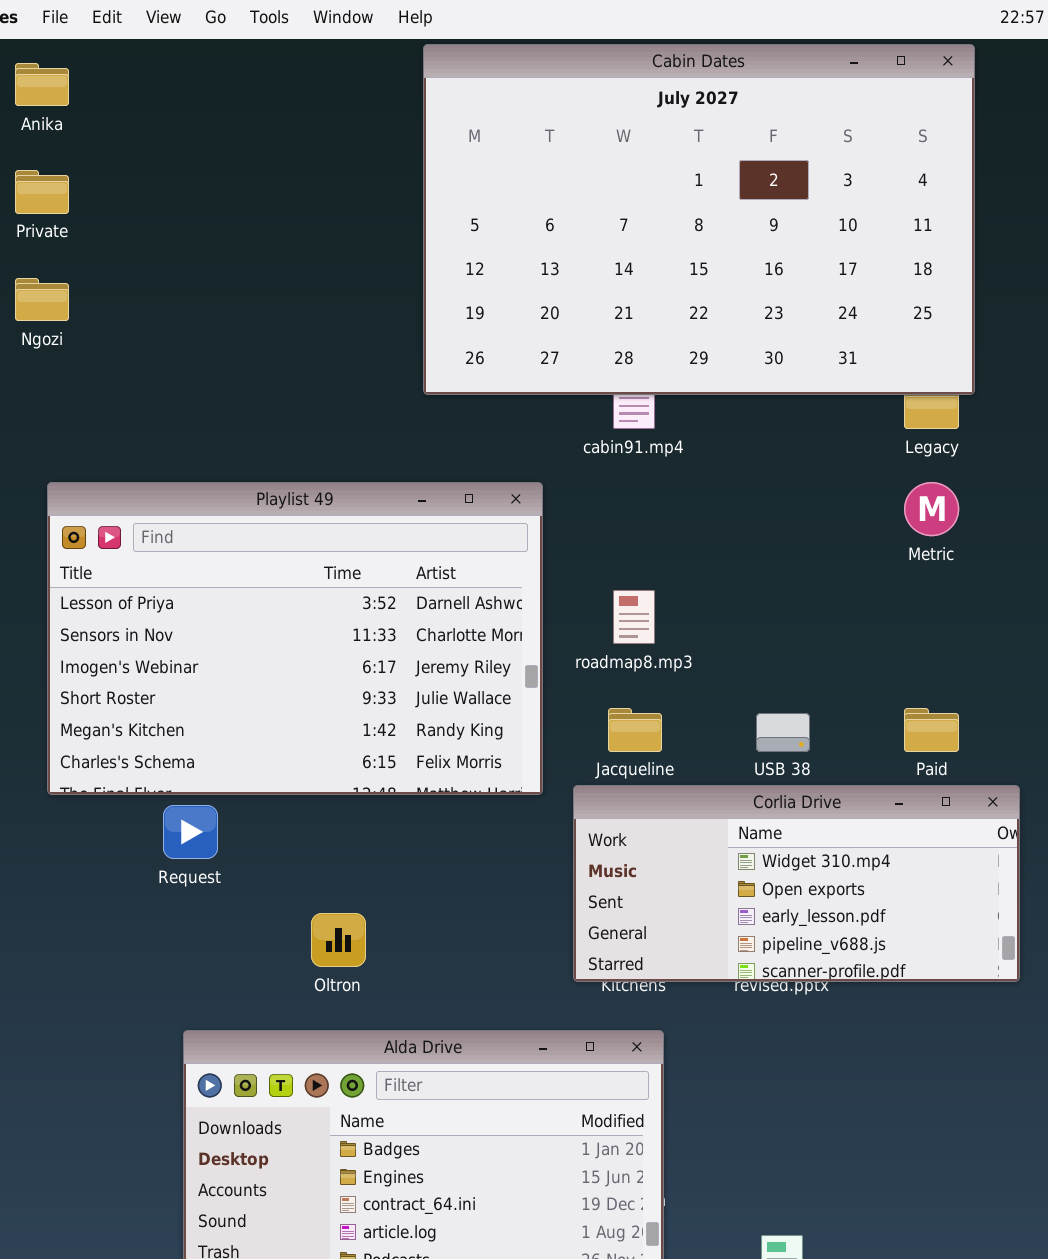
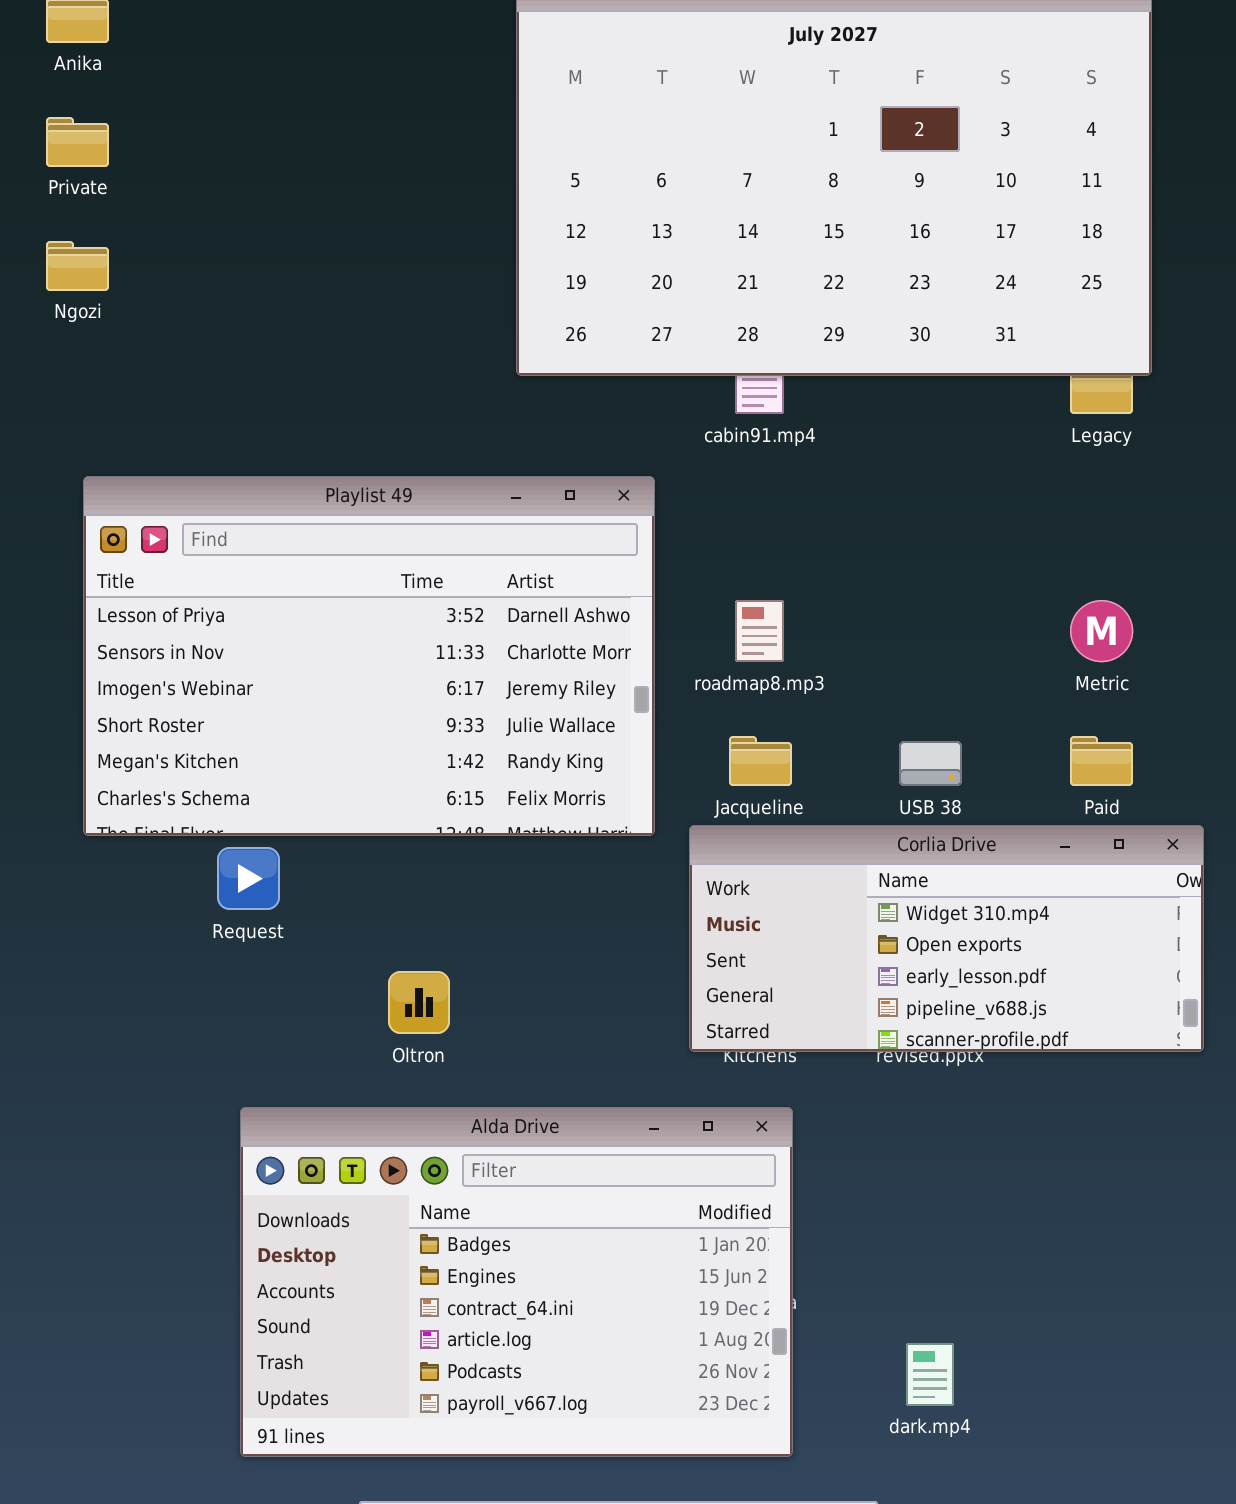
Metric: [904,482,959,536] -> [1070,600,1133,662], moved

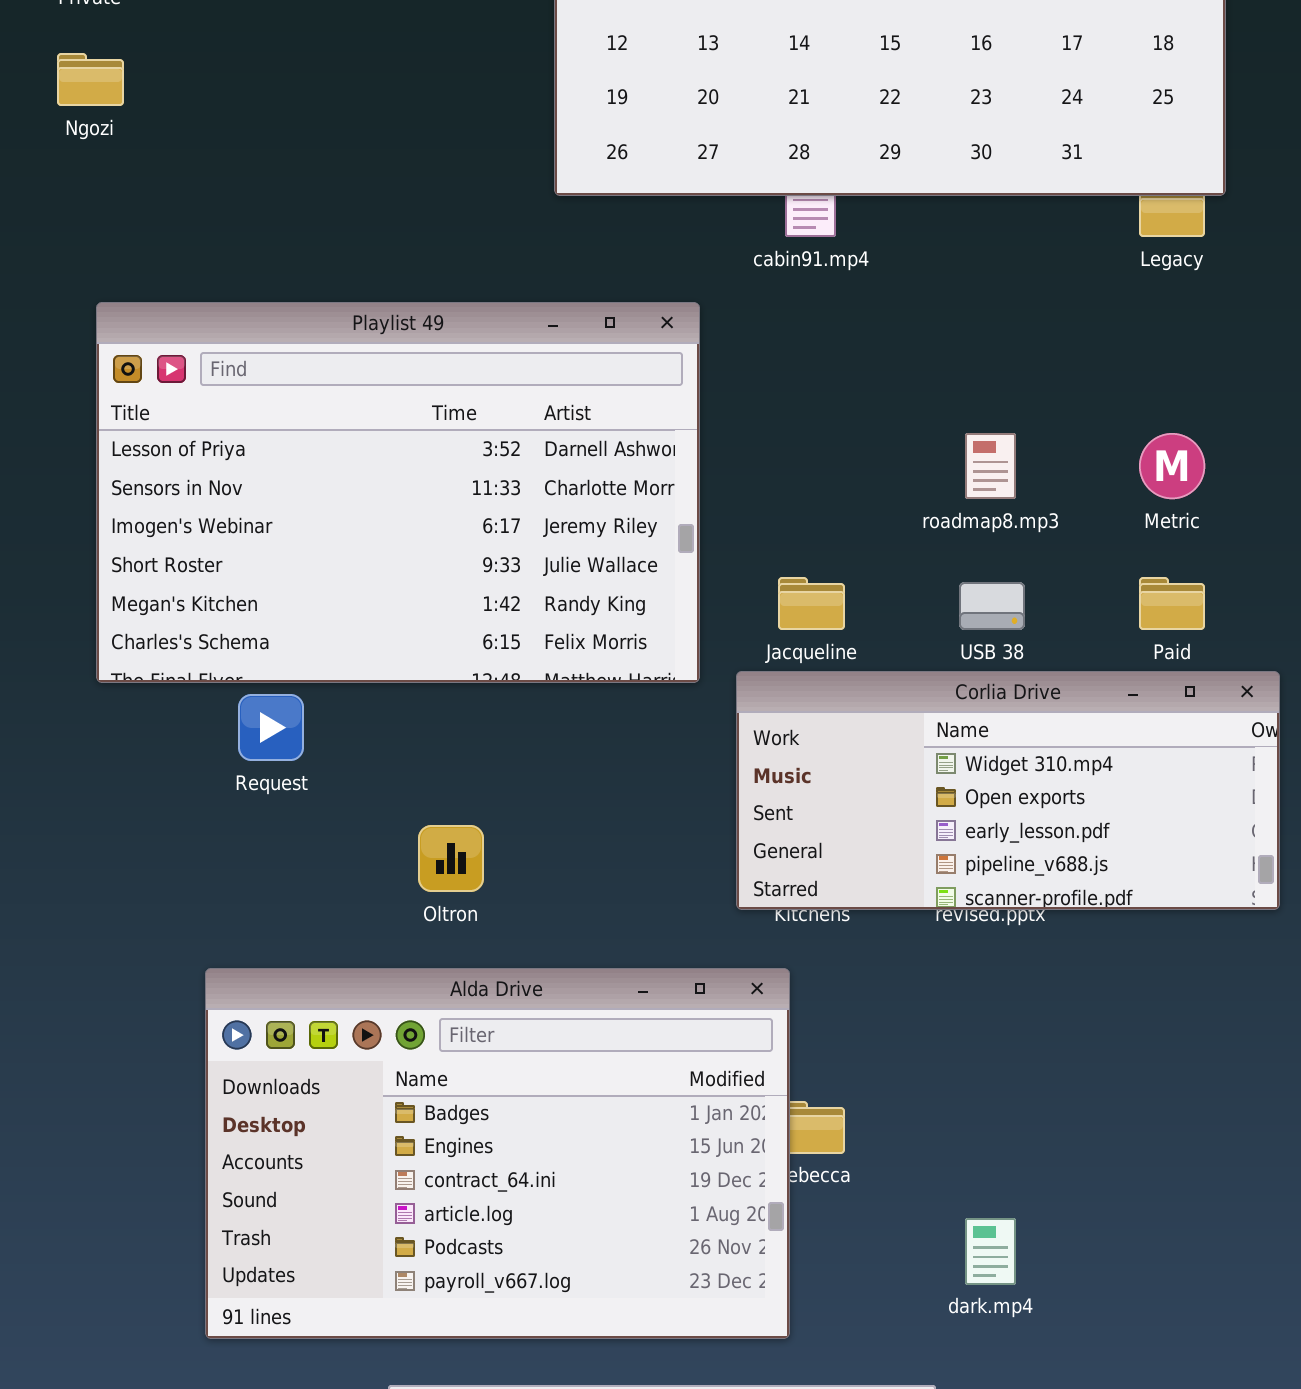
roadmap8.mp3: [735,600,784,662] -> [965,433,1016,499], moved
Alda Drive: [240,1107,793,1457] -> [205,968,790,1339], moved

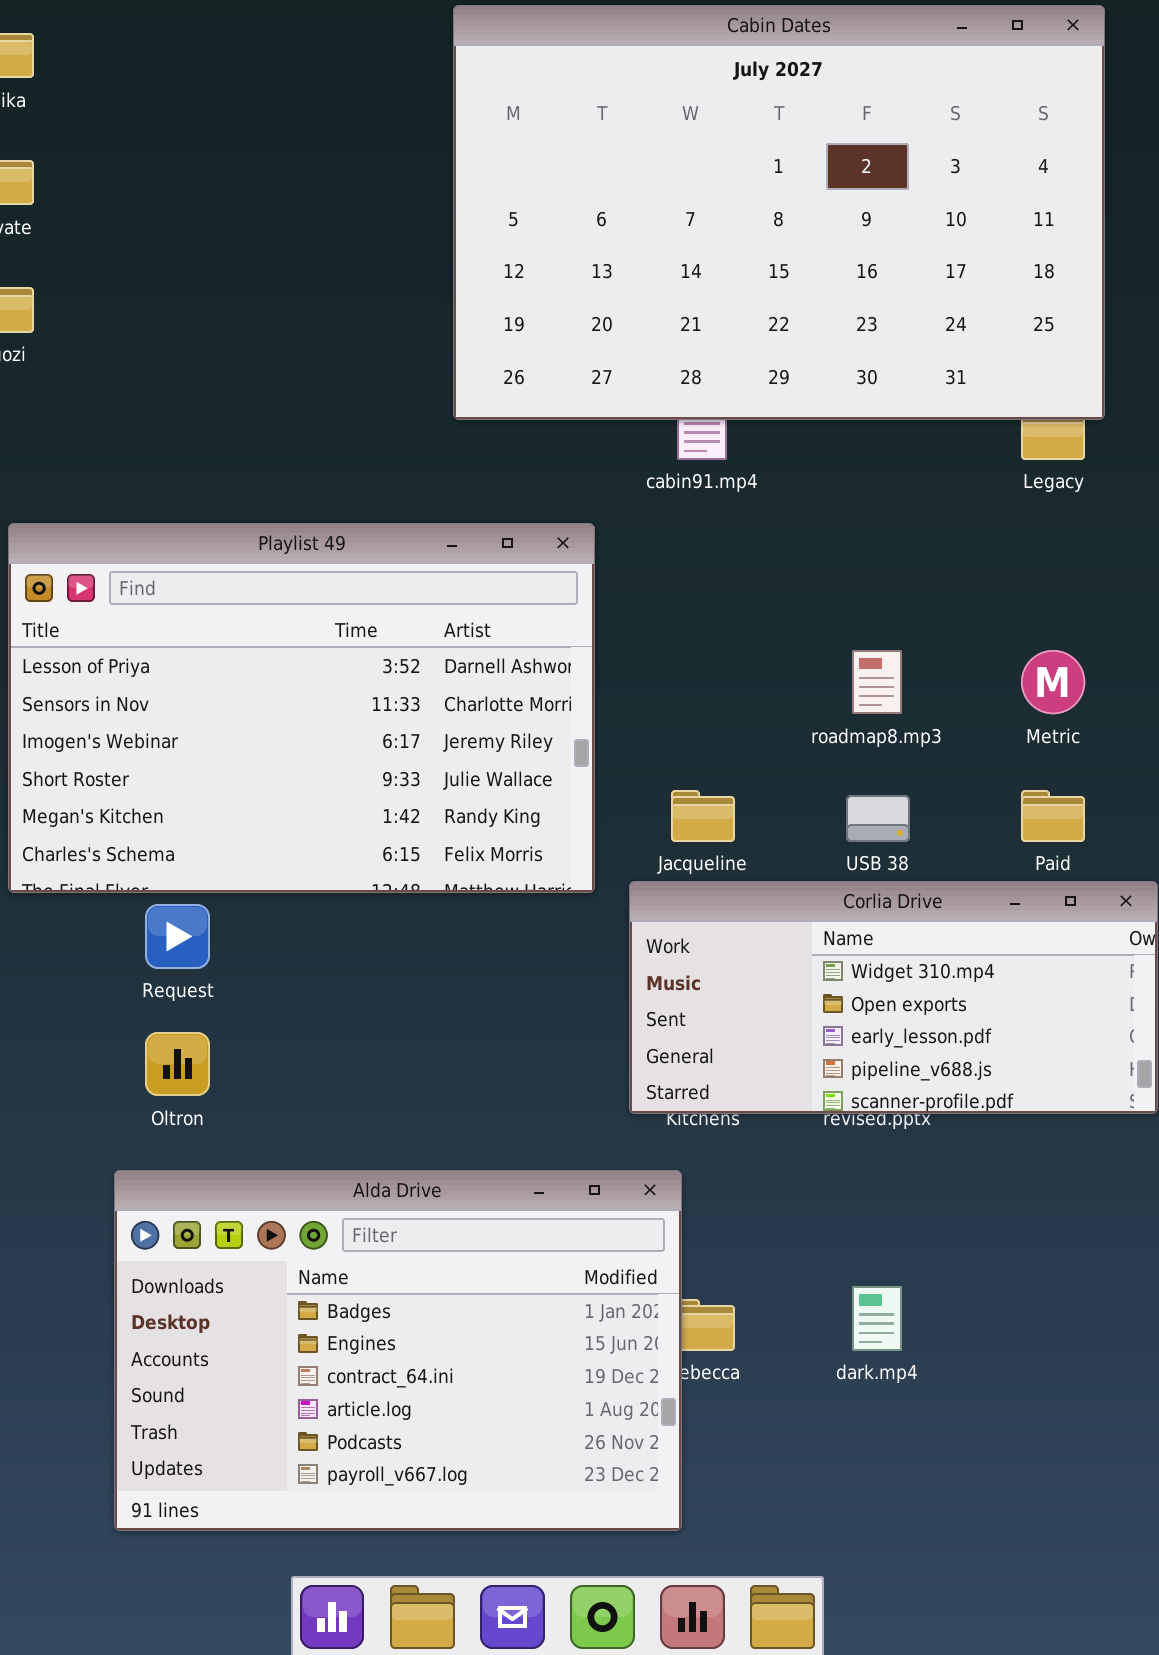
Oltron: [418,825,484,892] -> [145,1032,210,1096], moved
dark.mp4: [965,1218,1016,1285] -> [852,1286,902,1351], moved

